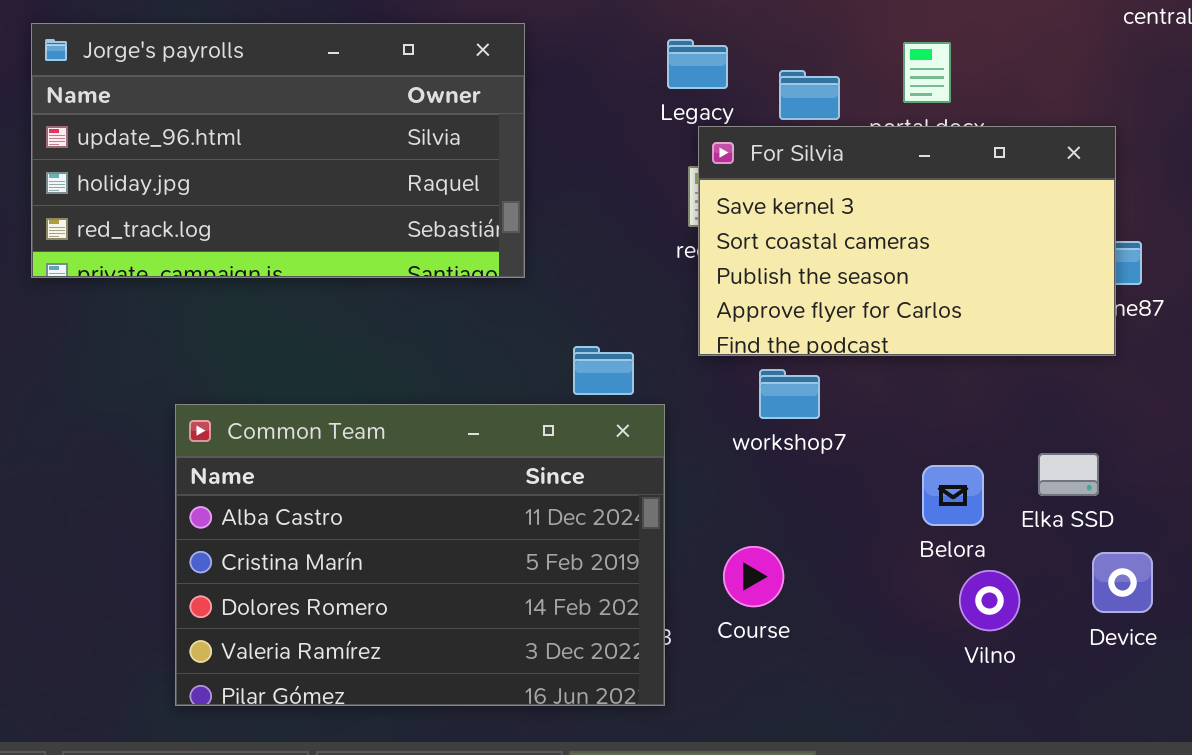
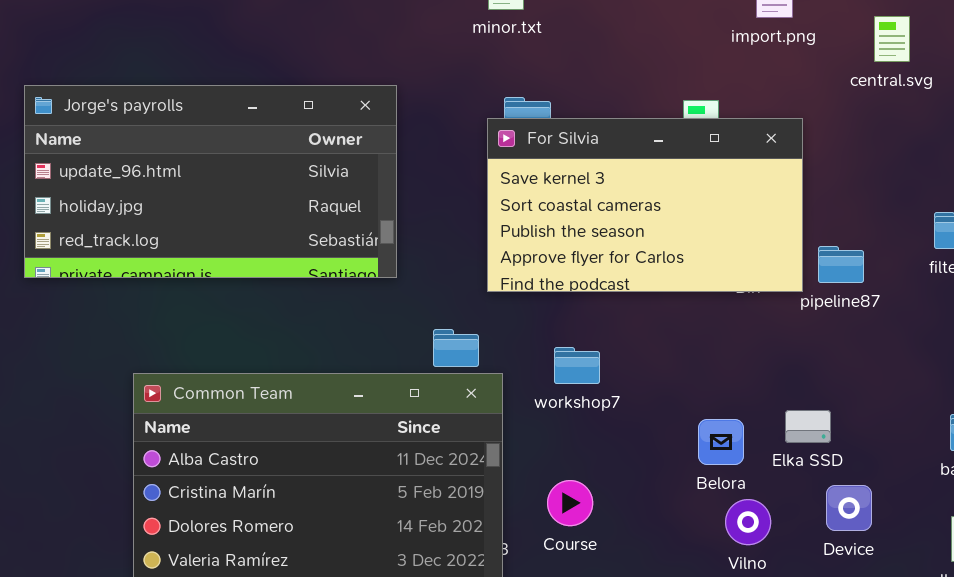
For Silvia: [698,126,1116,356] -> [487,118,803,292], moved
workshop7: [759,369,820,419] -> [554,347,600,384], moved

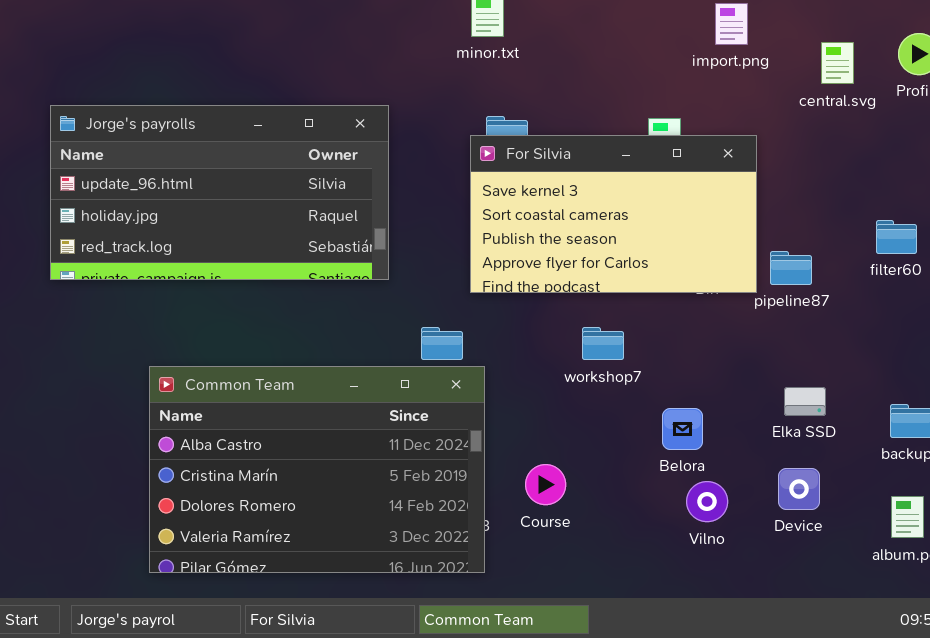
workshop7: [554,347,600,384] -> [582,327,624,360], moved
Elka SSD: [785,410,831,443] -> [784,387,826,416], moved

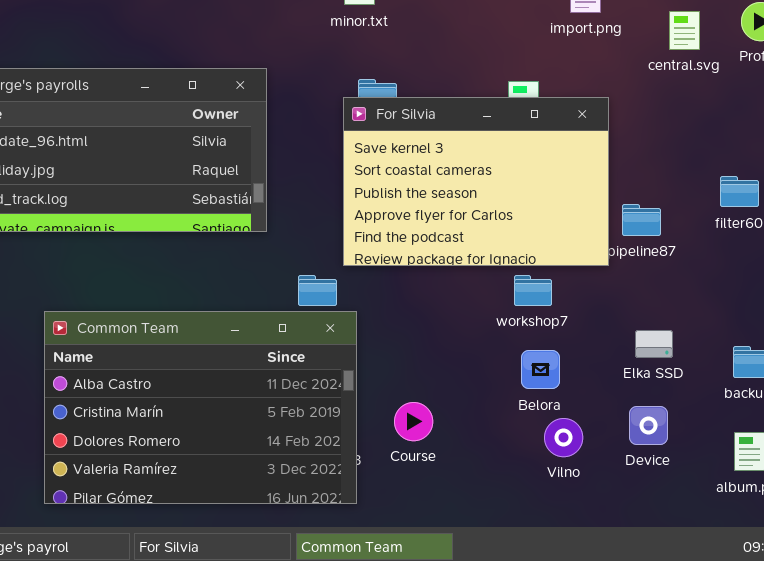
For Silvia: [470,135,757,293] -> [343,97,609,266], resized
workshop7: [582,327,624,360] -> [514,275,552,306], moved

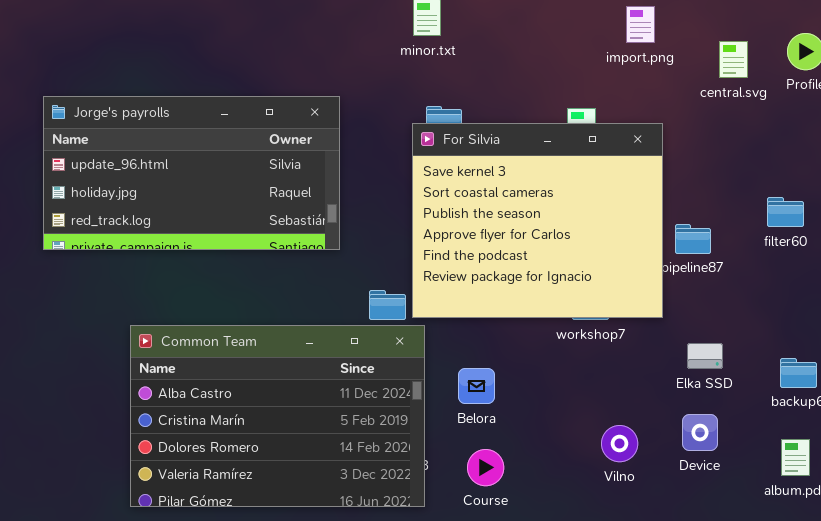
For Silvia: [343,97,609,266] -> [412,123,663,318], resized
Belora: [521,350,560,389] -> [458,368,495,404], moved
Course: [394,402,433,441] -> [467,449,504,486], moved

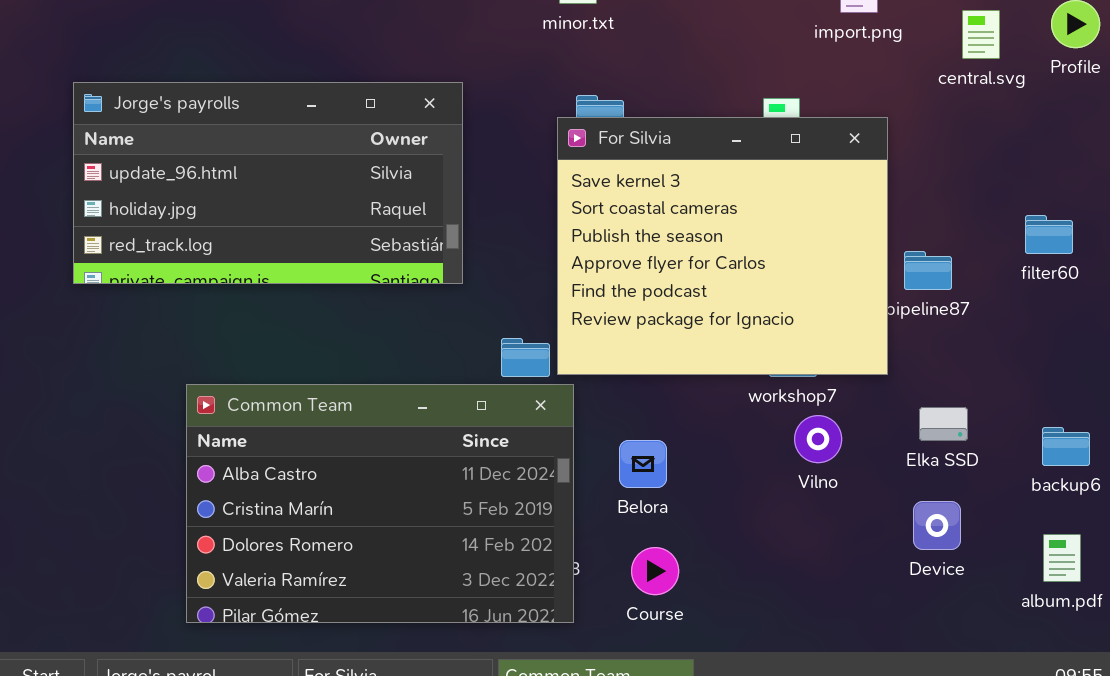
Vilno: [601,425,638,462] -> [794,415,842,463], moved

